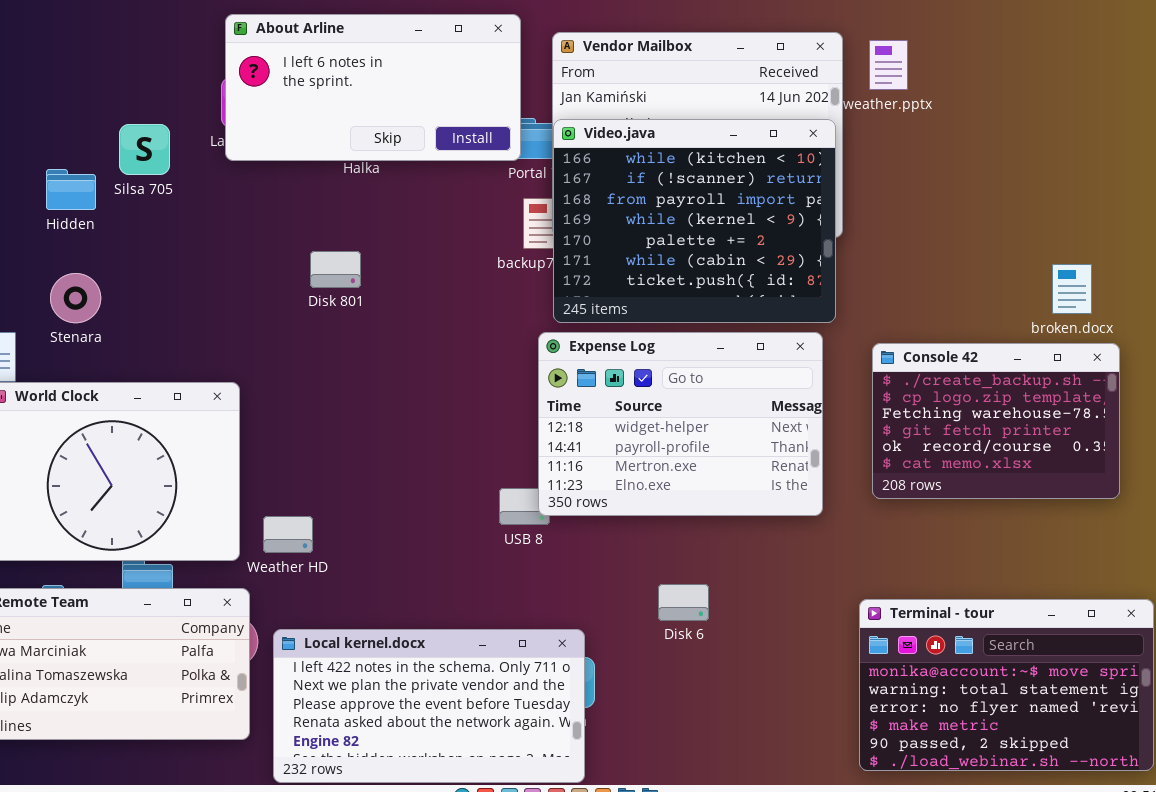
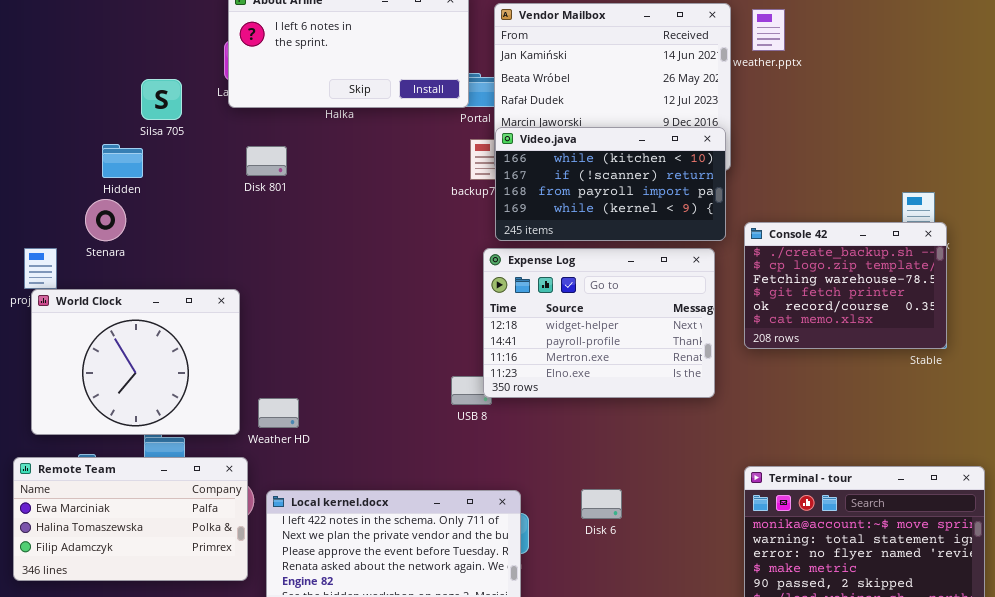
Video.java: [553,119,836,323] -> [495,127,726,241], resized
Hidden: [46,169,96,210] -> [102,144,143,178], moved
Disk 801: [310,251,361,288] -> [246,146,287,176], moved
Console 42: [872,343,1120,499] -> [744,222,947,349], moved
Disk 6: [658,584,709,621] -> [581,489,622,519], moved

